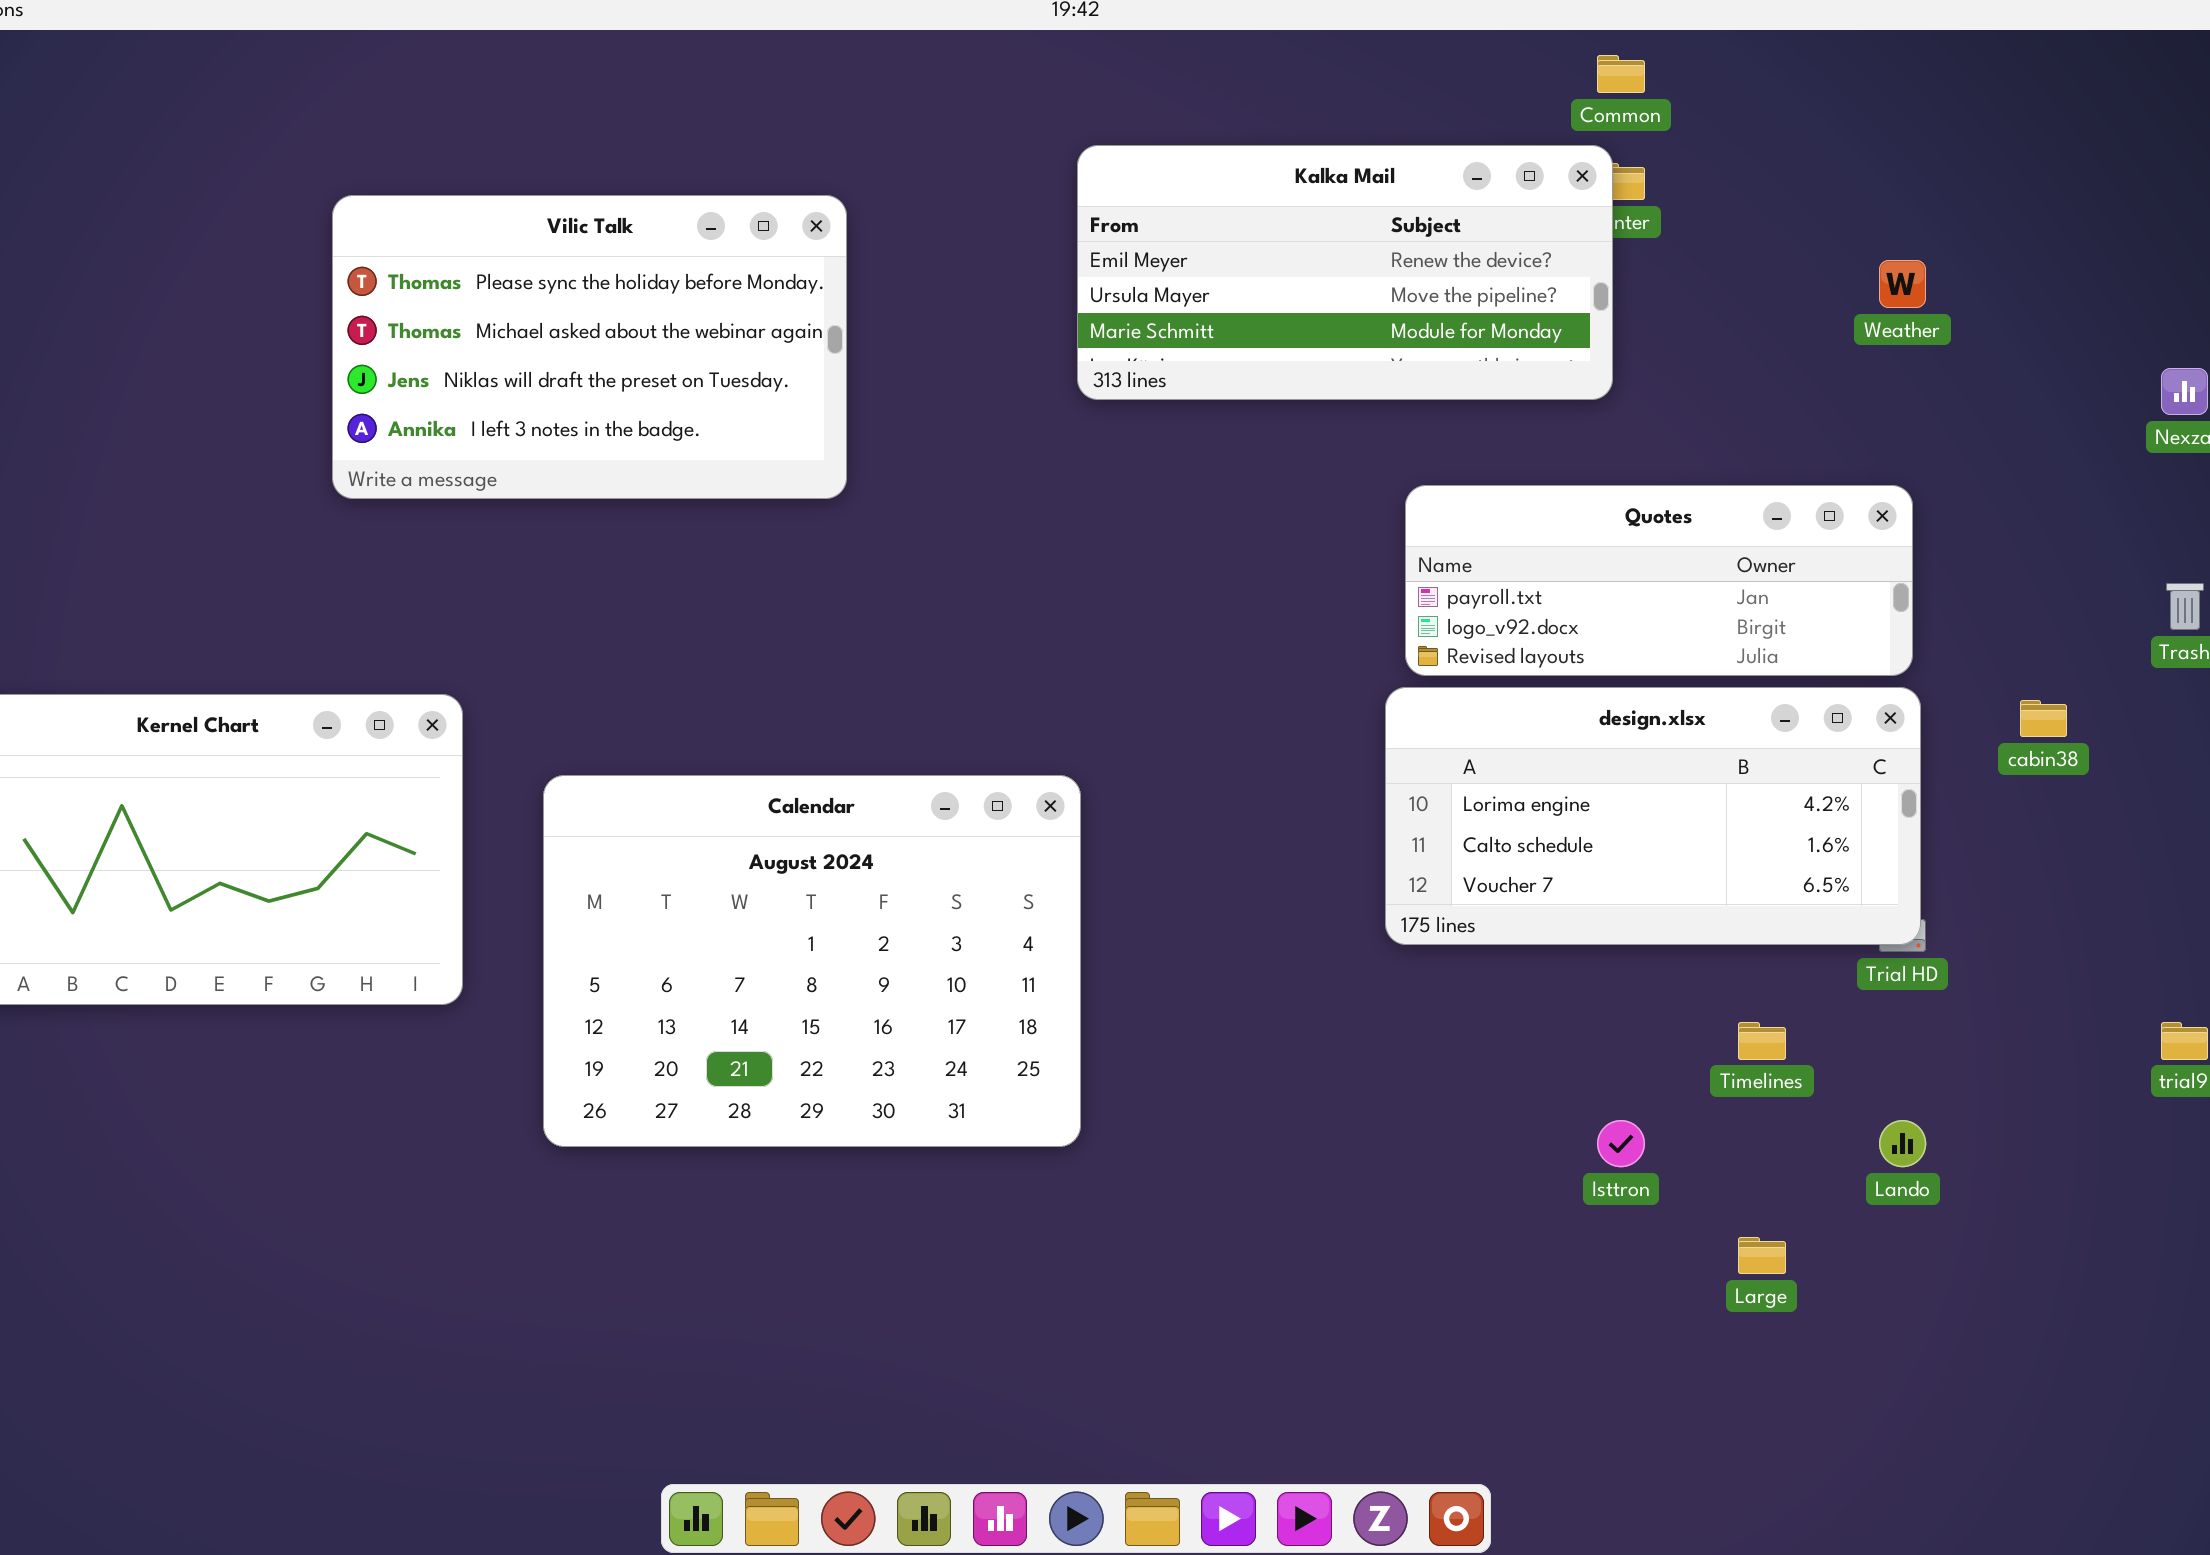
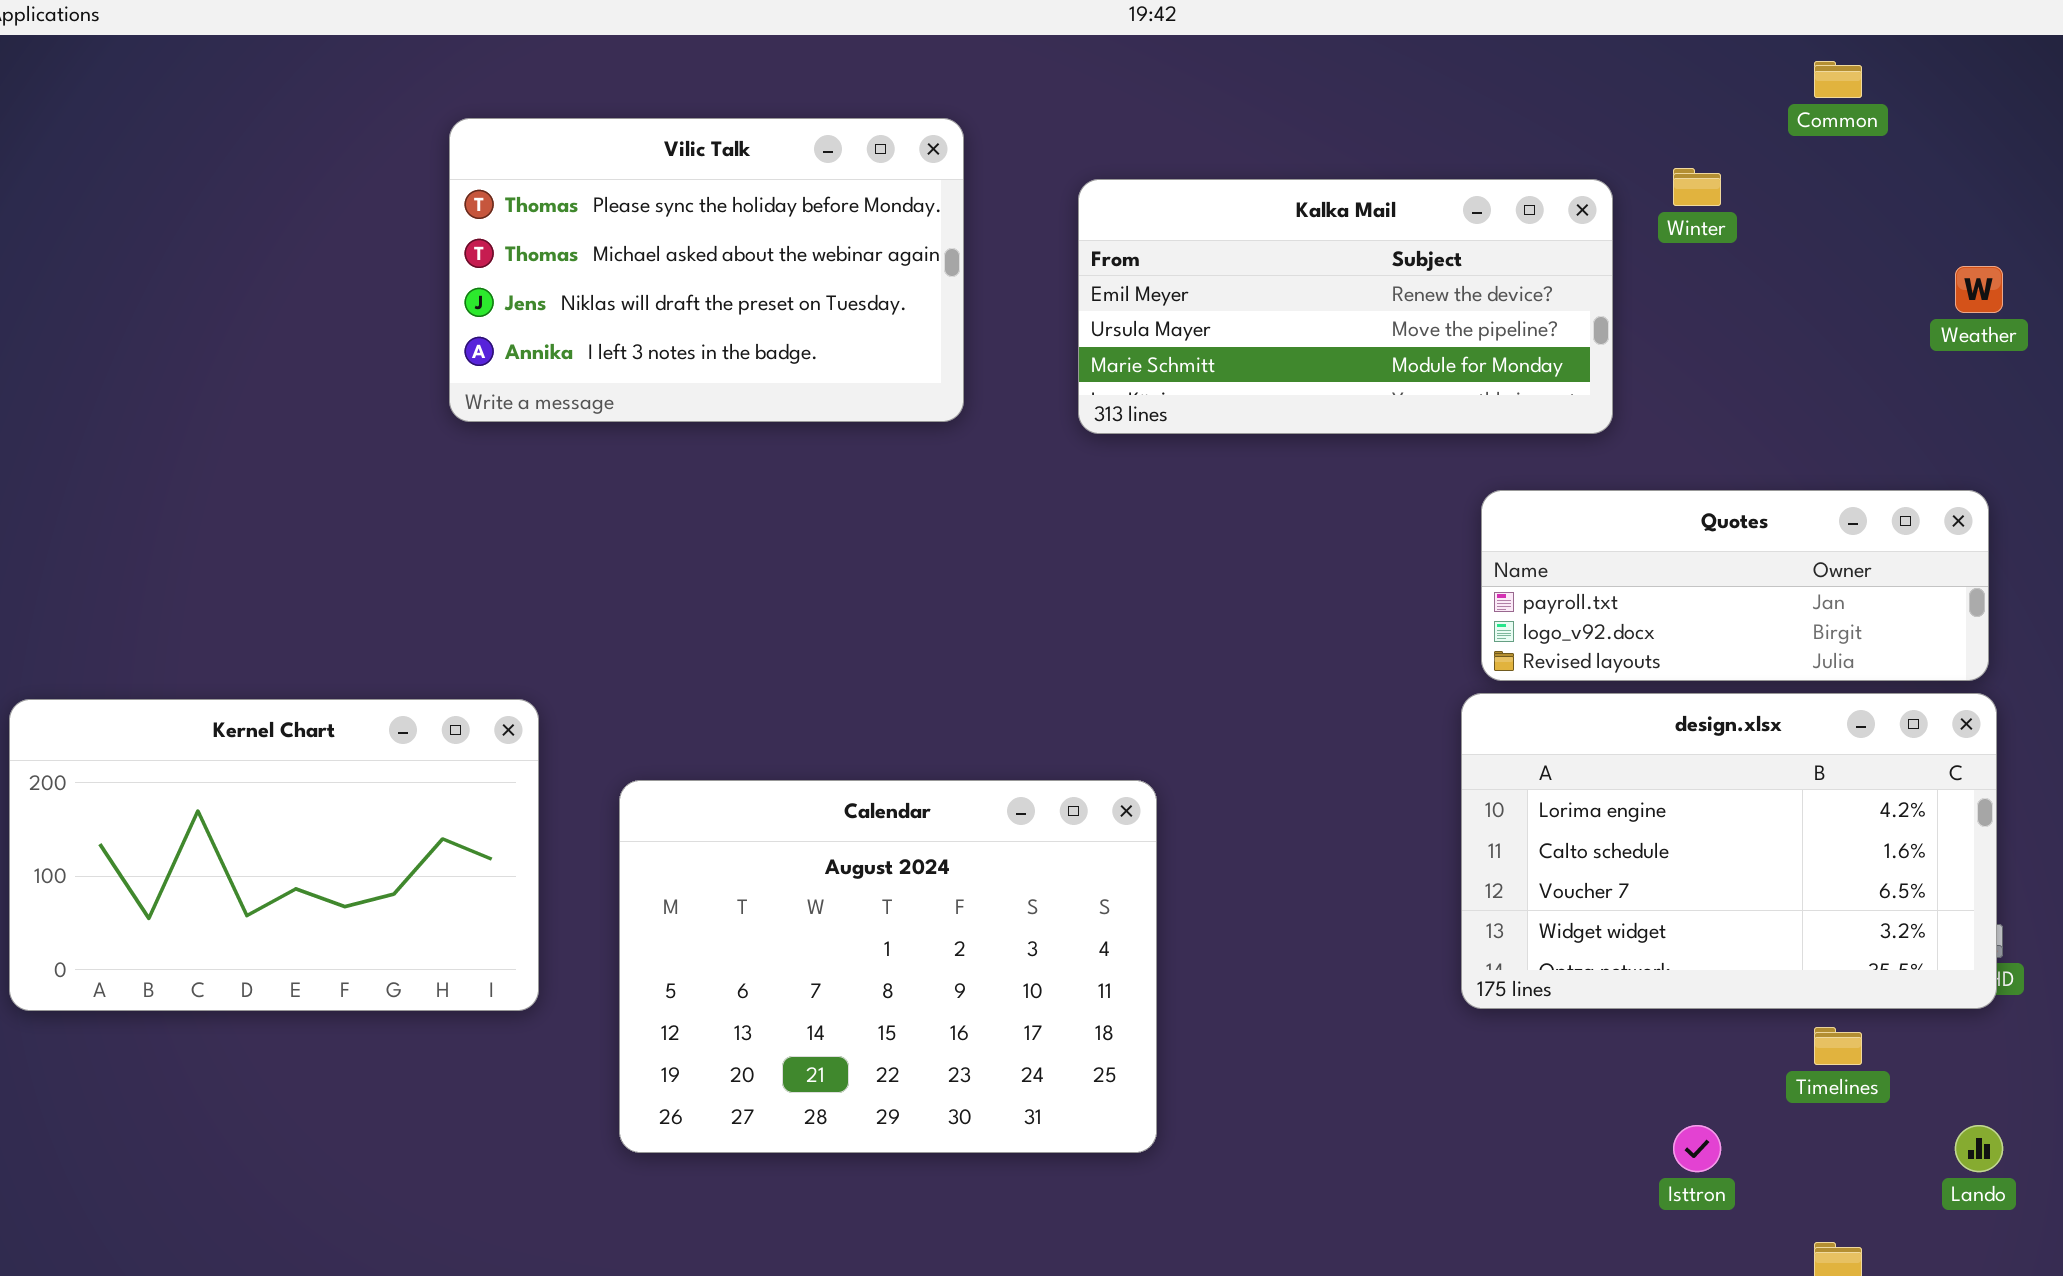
Common: [1597,55,1645,93] -> [1814,61,1862,98], moved
Kalka Mail: [1077,145,1613,400] -> [1078,179,1613,434], moved
Vilic Talk: [332,195,847,499] -> [449,118,964,422], moved
design.xlsx: [1385,687,1921,945] -> [1461,693,1997,1009], resized

